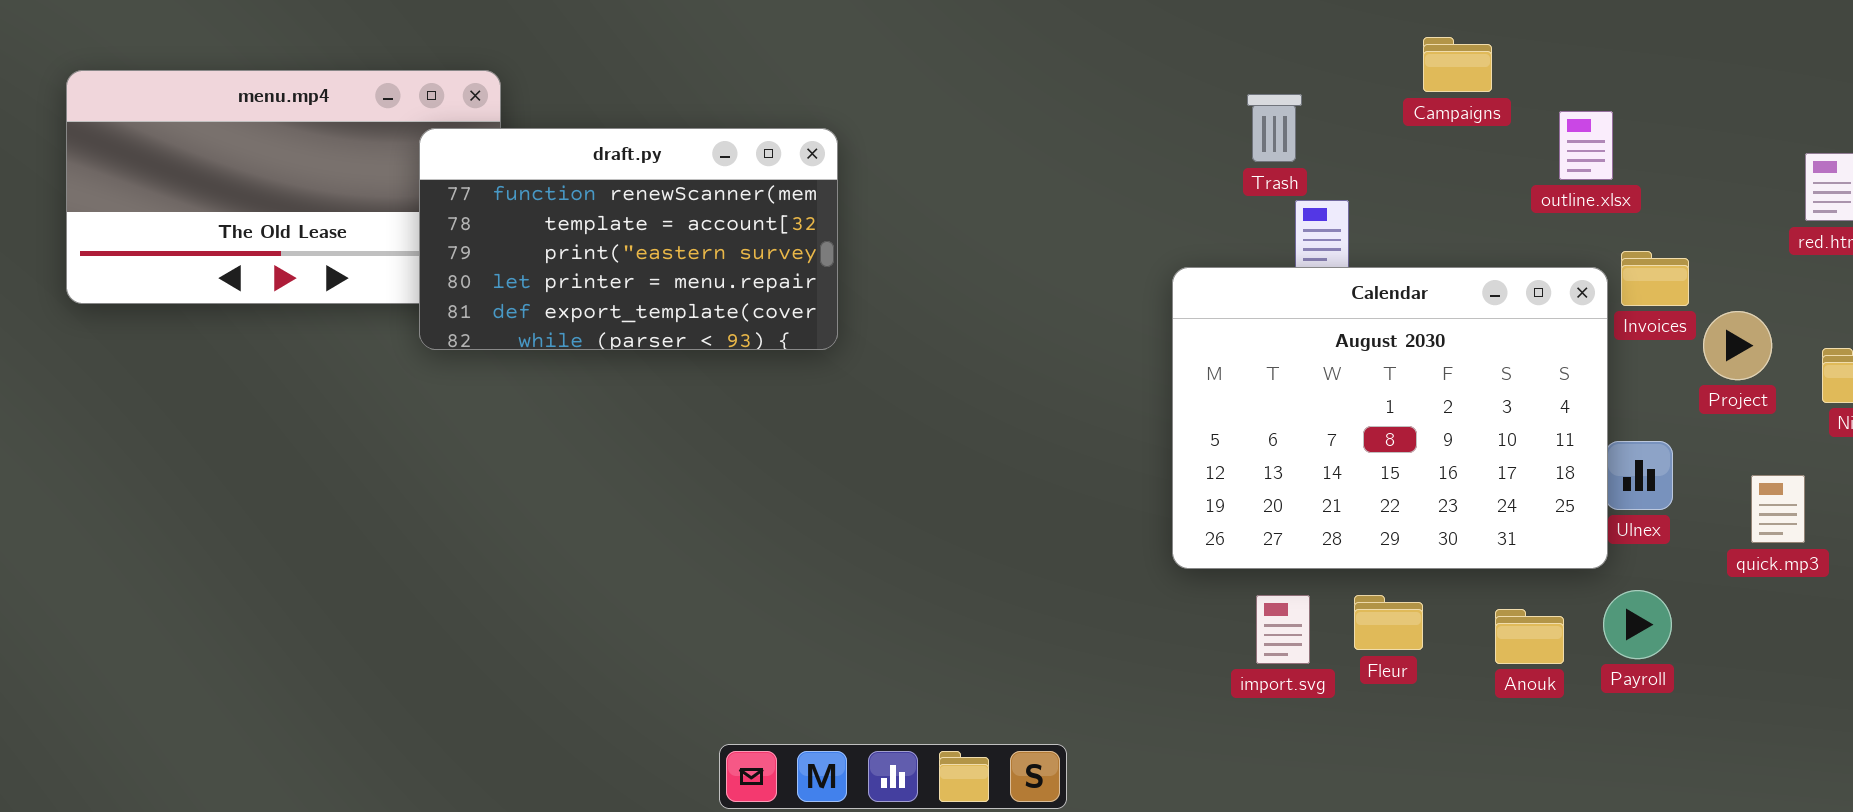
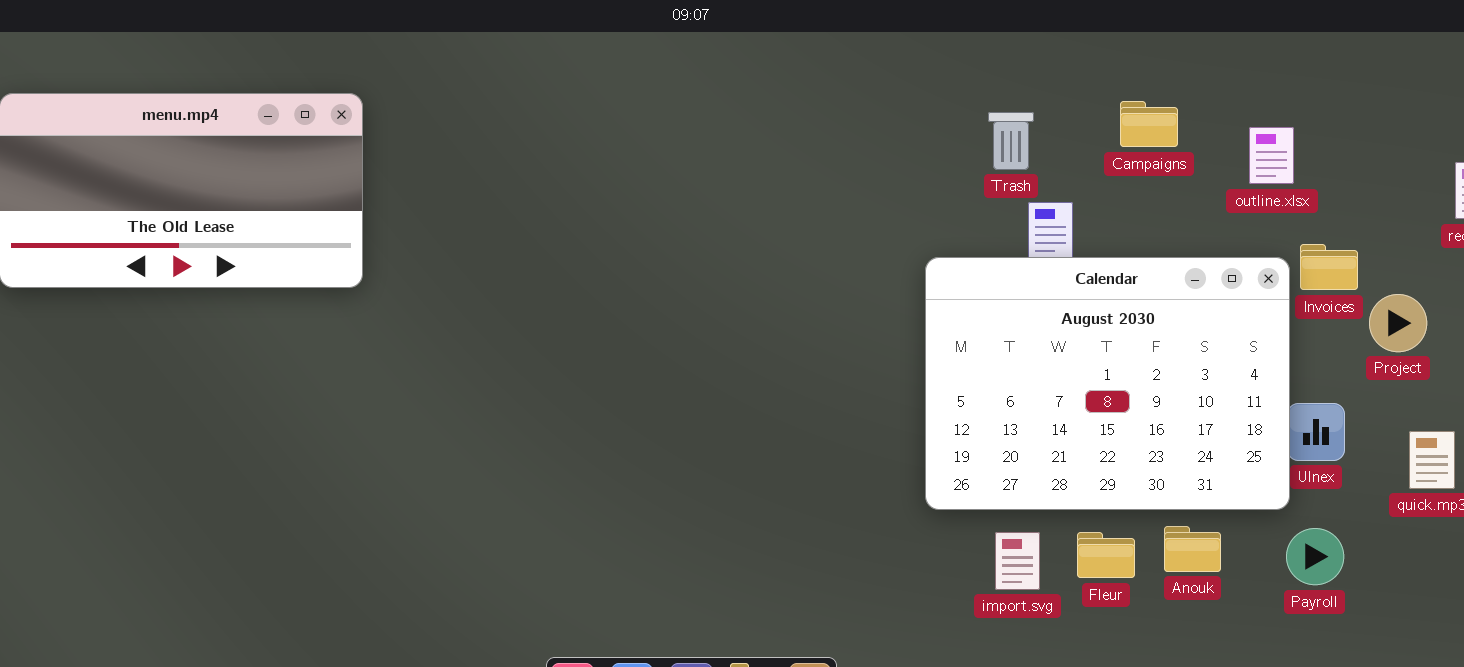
Campaigns: [1423,37,1492,92] -> [1120,101,1178,147], moved
draft.py: [419,128,838,350] -> none, closed
Anouk: [1495,609,1564,664] -> [1164,526,1221,572], moved

